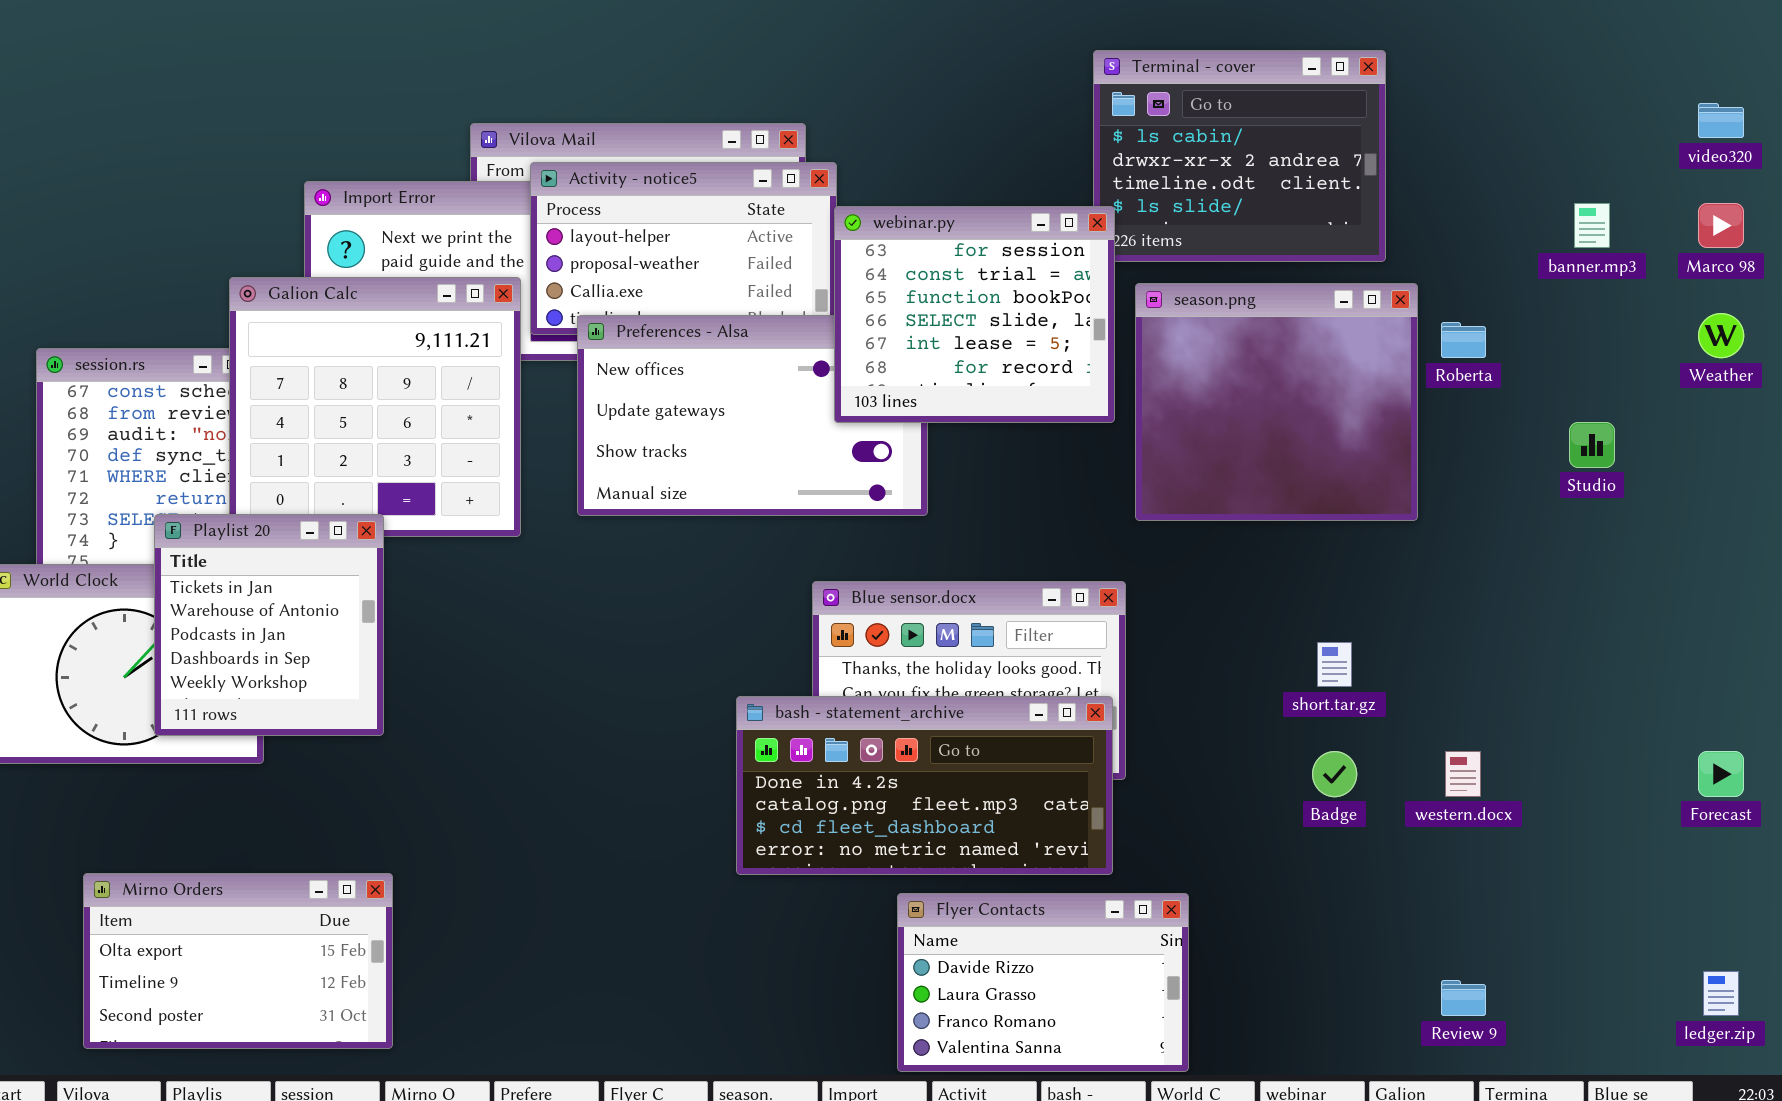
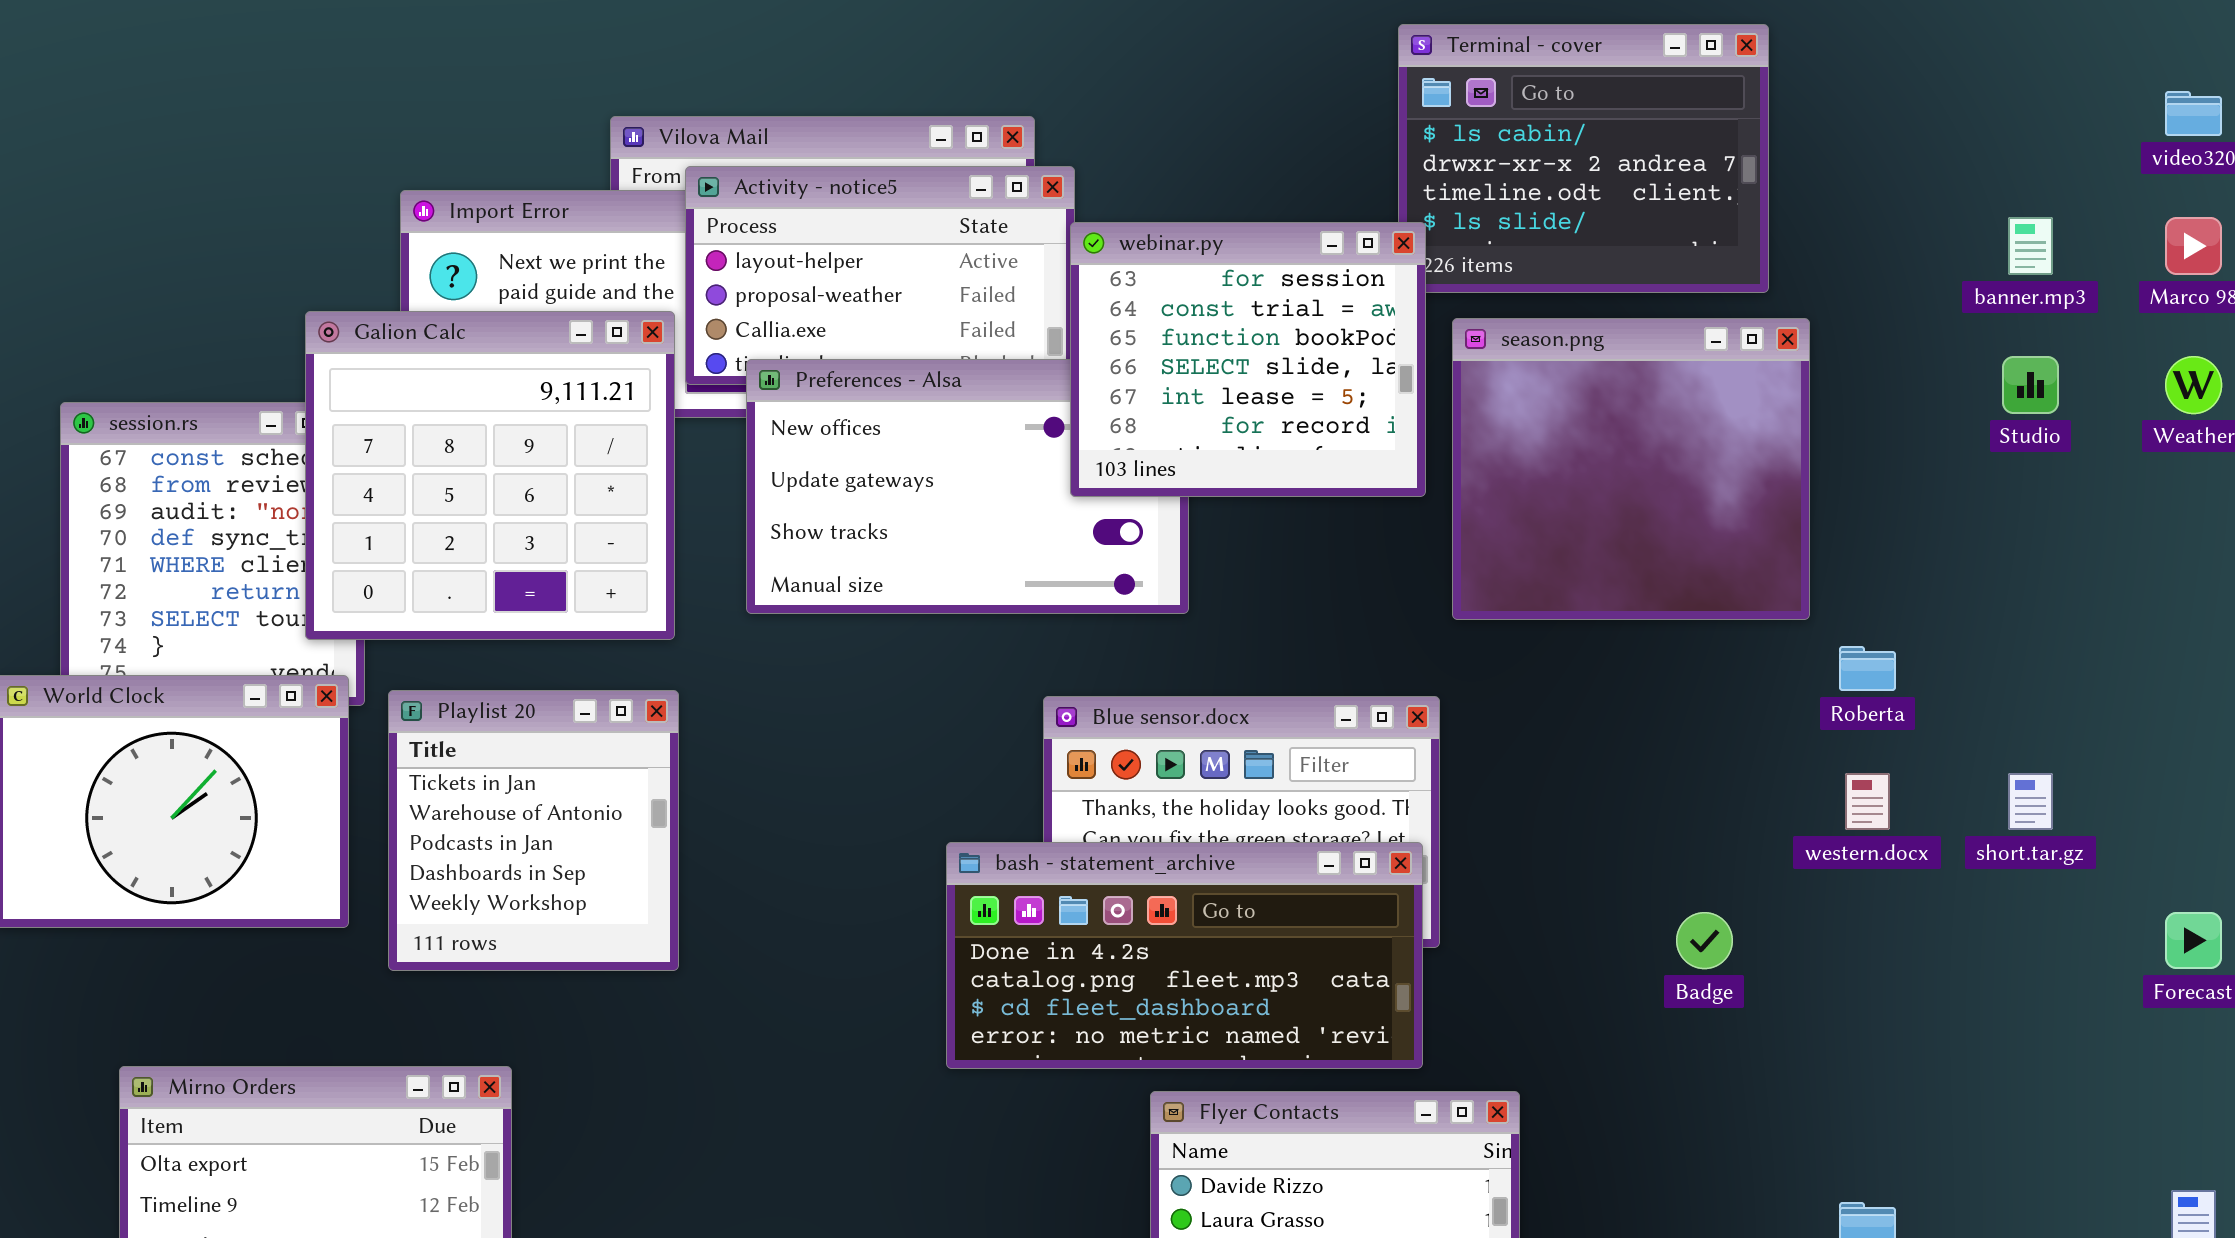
Roberta: [1441,322,1486,358] -> [1839,646,1896,691], moved
Studio: [1569,422,1615,468] -> [2002,356,2059,414], moved
Playlist 20: [154,514,384,736] -> [388,690,679,971], moved
short.tar.gz: [1317,642,1352,687] -> [2008,773,2053,830], moved
western.docx: [1445,751,1481,797] -> [1845,773,1890,830], moved

